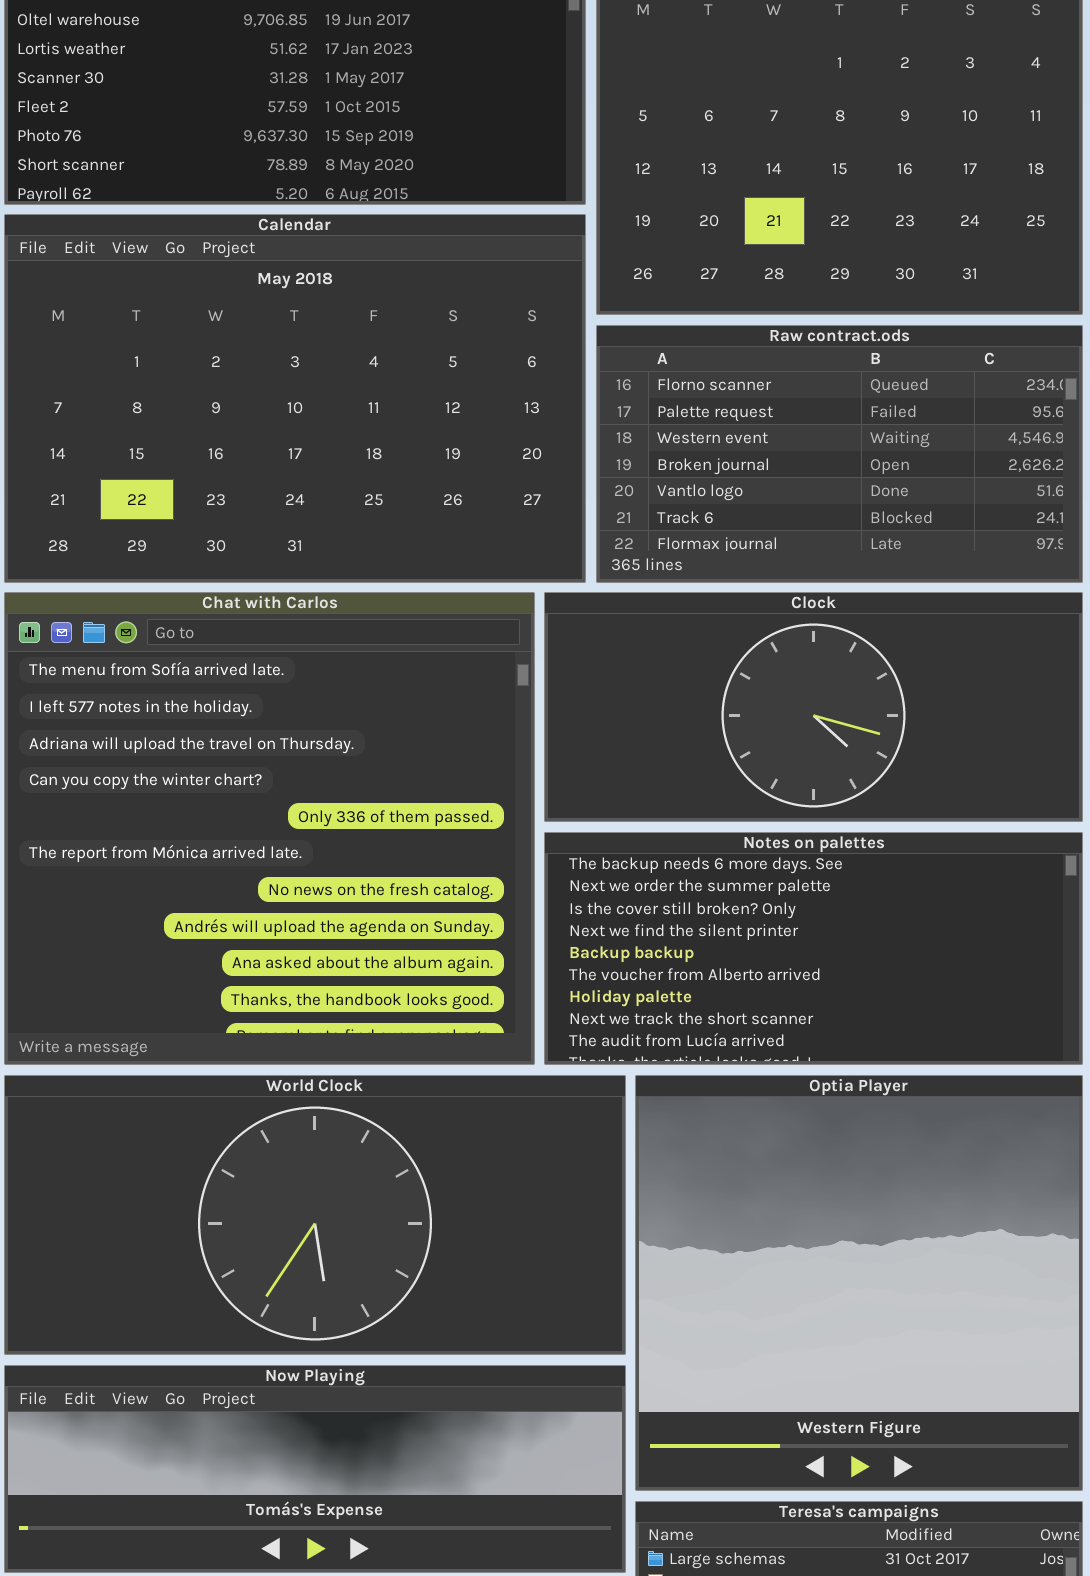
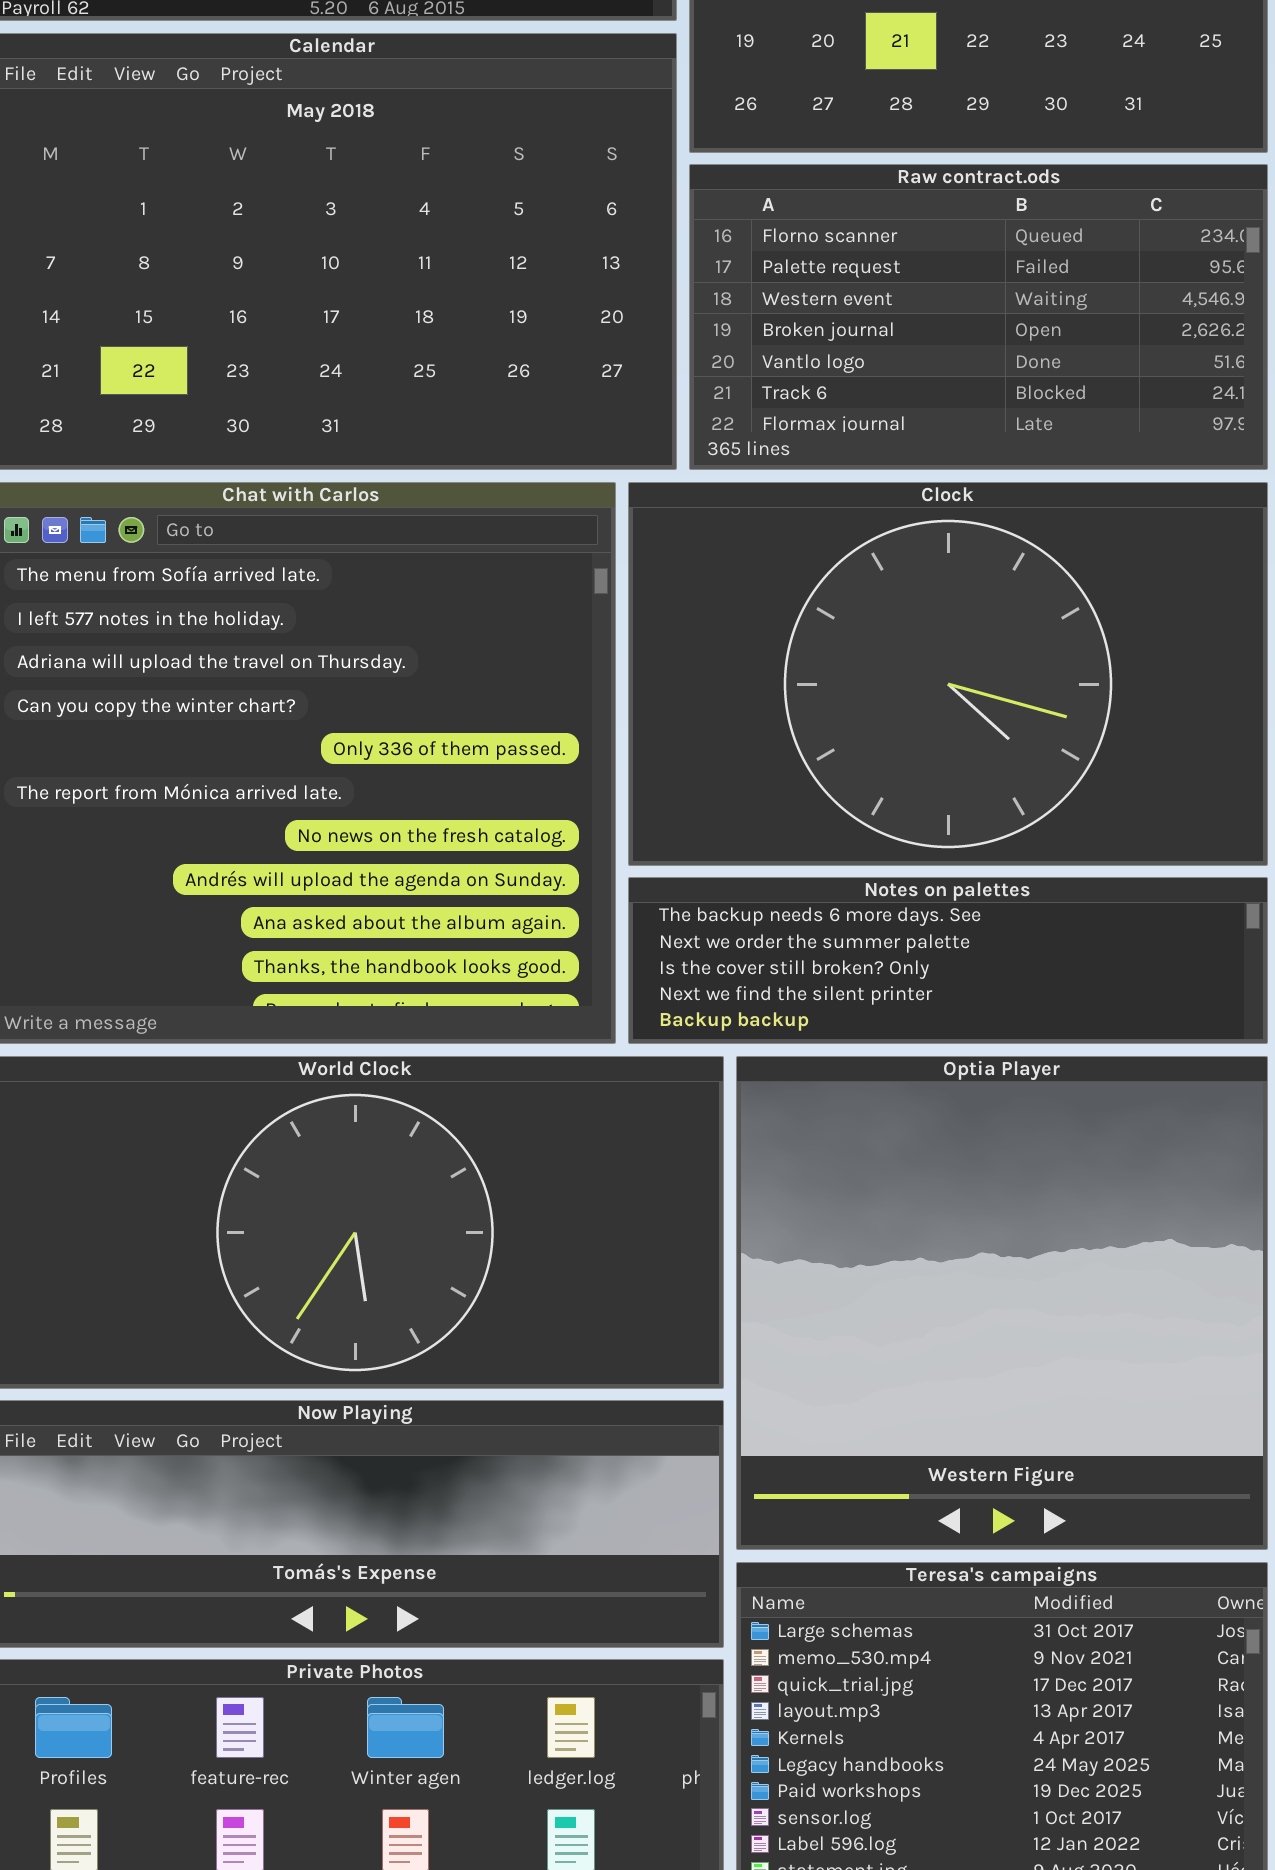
Clock: [544,592,1083,822] -> [628,482,1268,866], resized
Notes on palettes: [544,832,1083,1065] -> [628,877,1268,1044], resized

